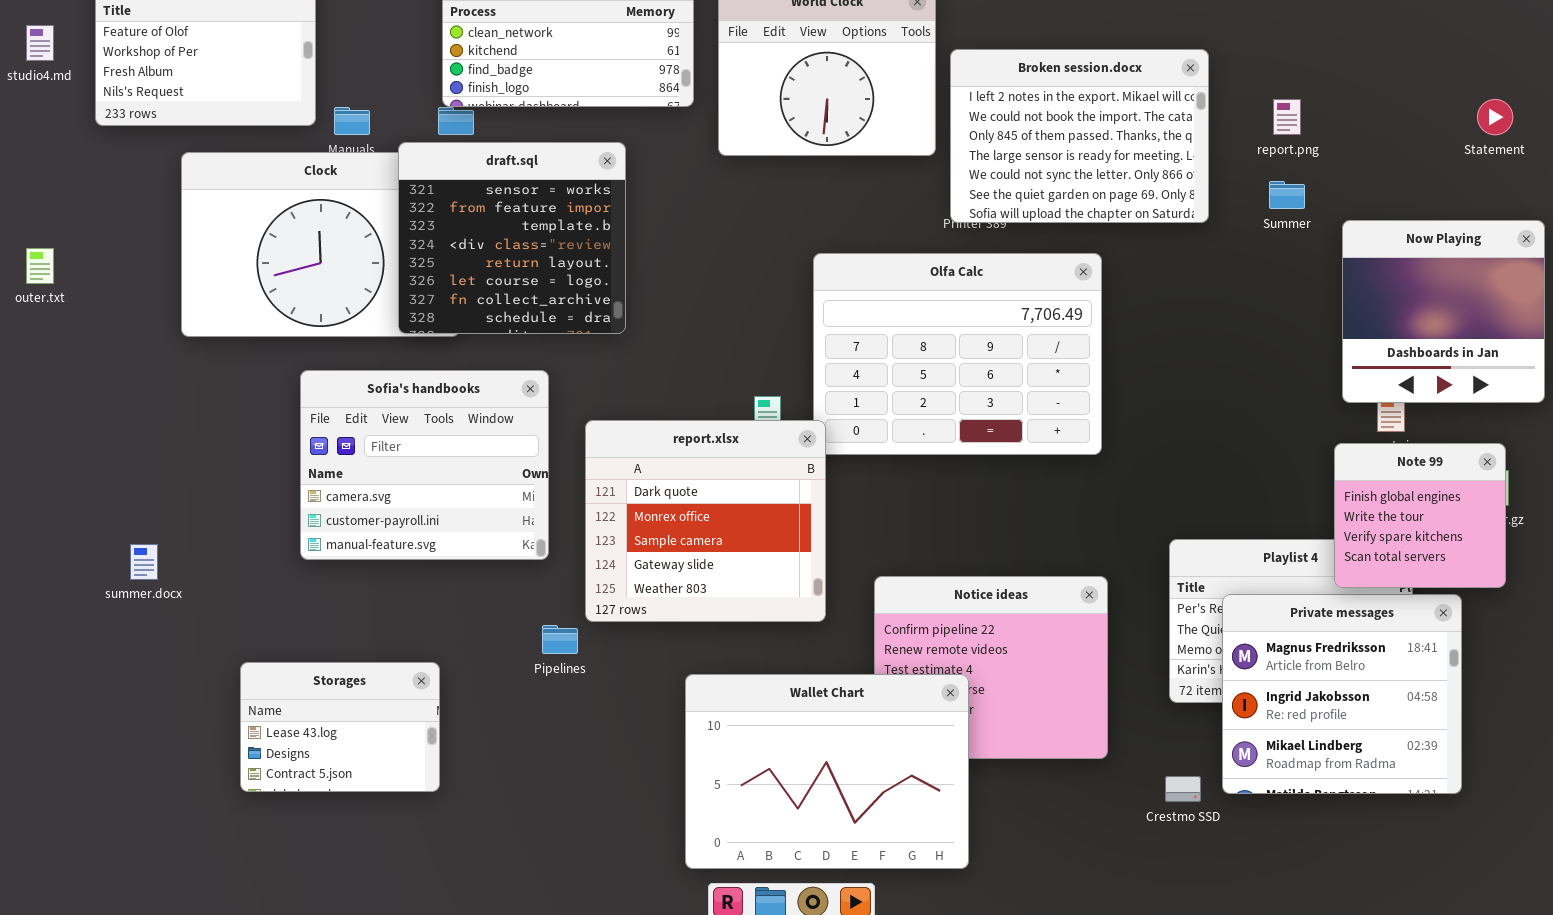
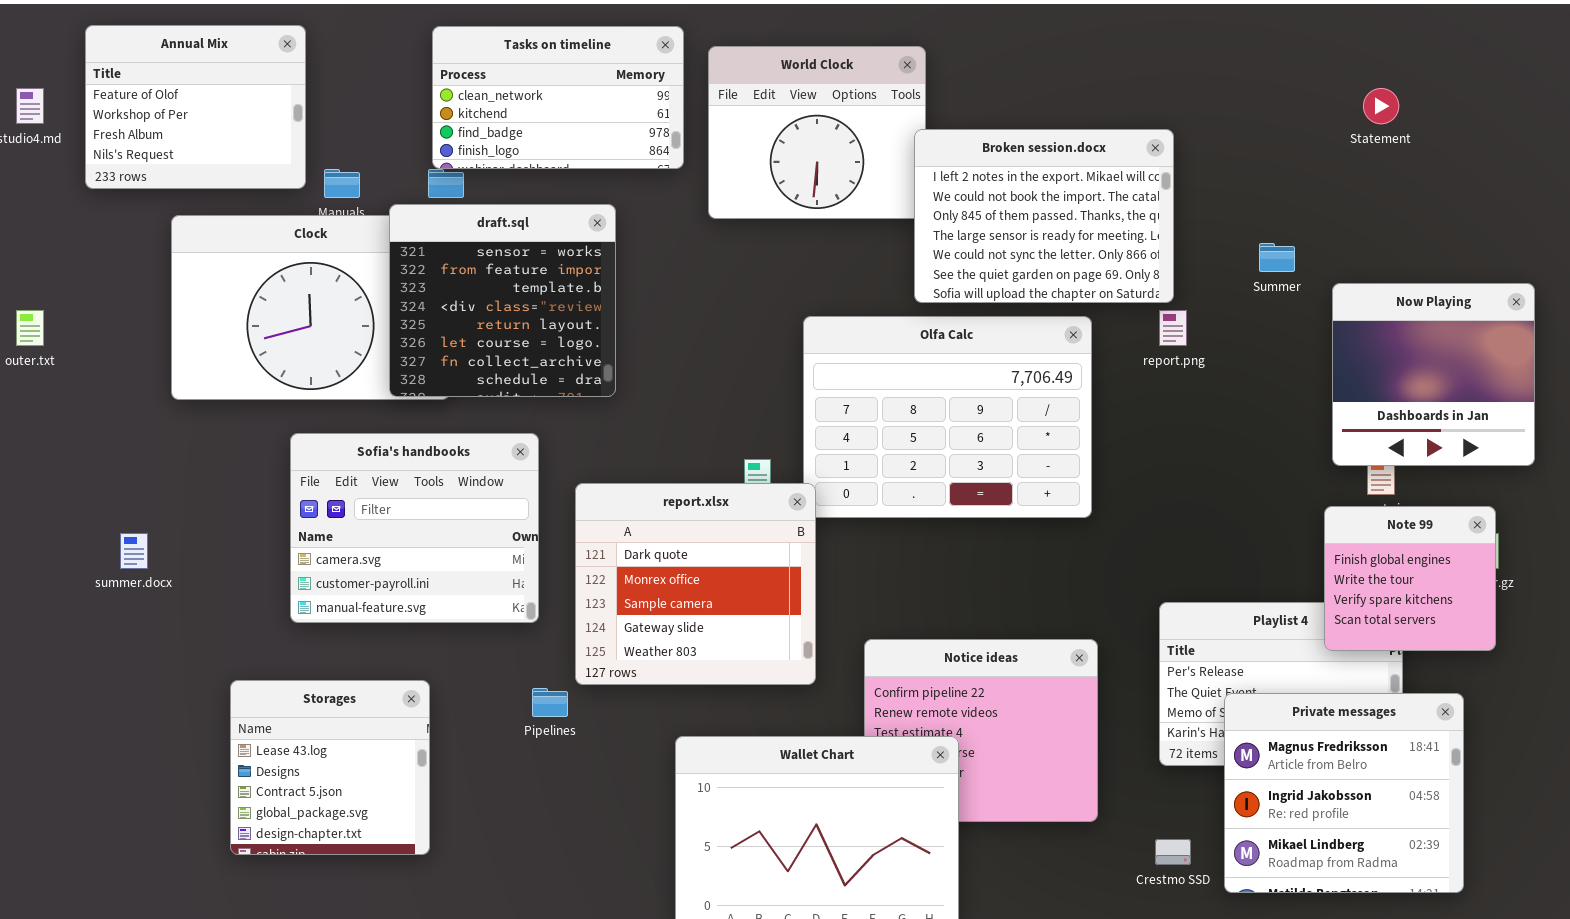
Broken session.docx: [950,49,1209,223] -> [914,129,1174,303], moved
report.png: [1273,99,1301,135] -> [1159,310,1187,346], moved
Statement: [1477,99,1513,135] -> [1363,88,1399,124], moved
summer.docx: [130,544,158,580] -> [120,533,148,569], moved
Private messages: [1222,594,1462,794] -> [1224,693,1464,893], moved
Storages: [240,662,440,792] -> [230,680,430,855], resized

